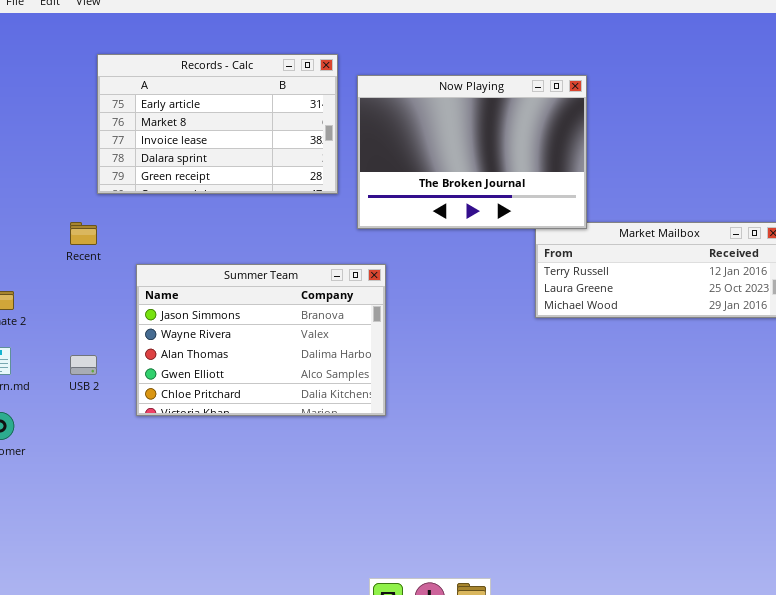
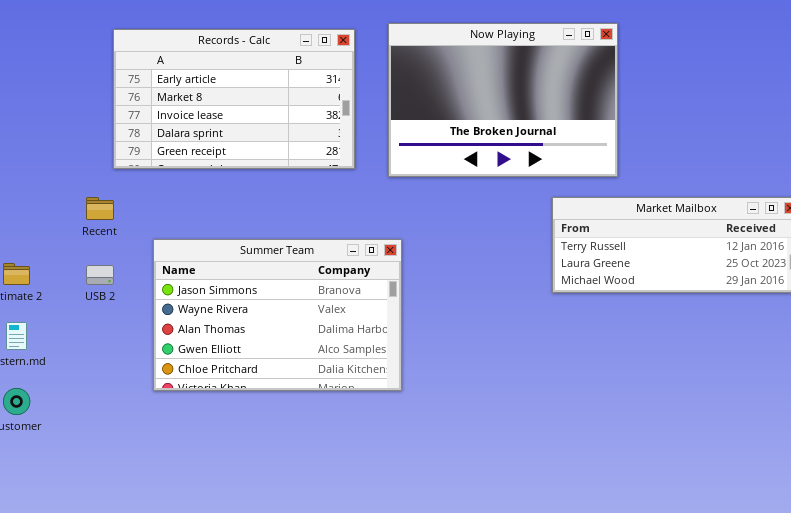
Now Playing: [357,75,587,229] -> [388,23,618,177], moved
USB 2: [70,355,97,375] -> [86,265,114,285], moved

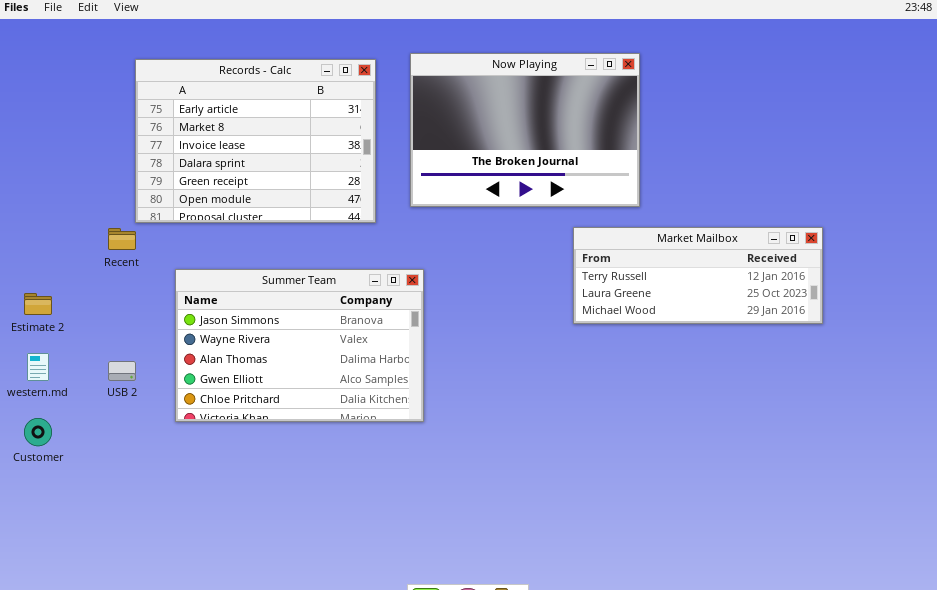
Records - Calc: [113,29,355,169] -> [135,59,376,223], resized
USB 2: [86,265,114,285] -> [108,361,136,381], moved

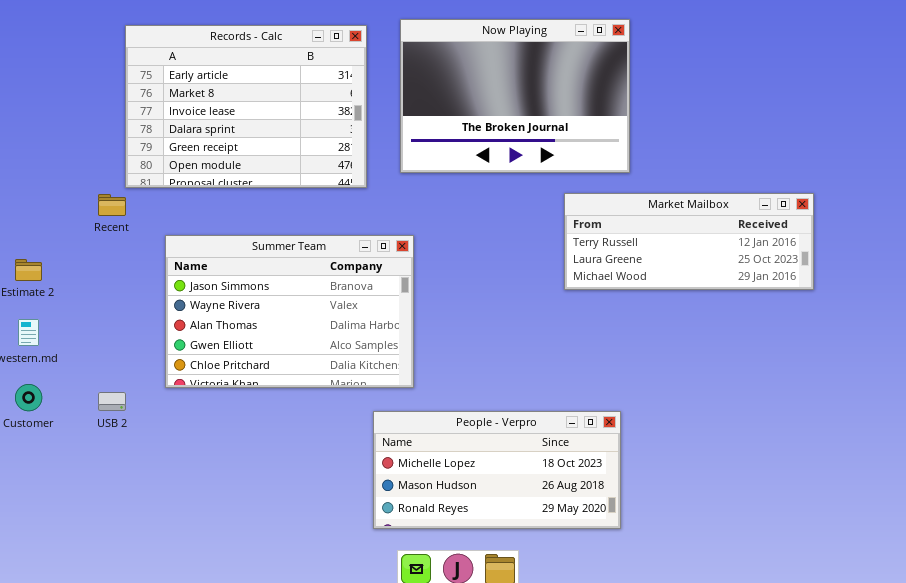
USB 2: [108,361,136,381] -> [98,392,126,411], moved
People - Verpro: none -> [373,411,621,529], opened

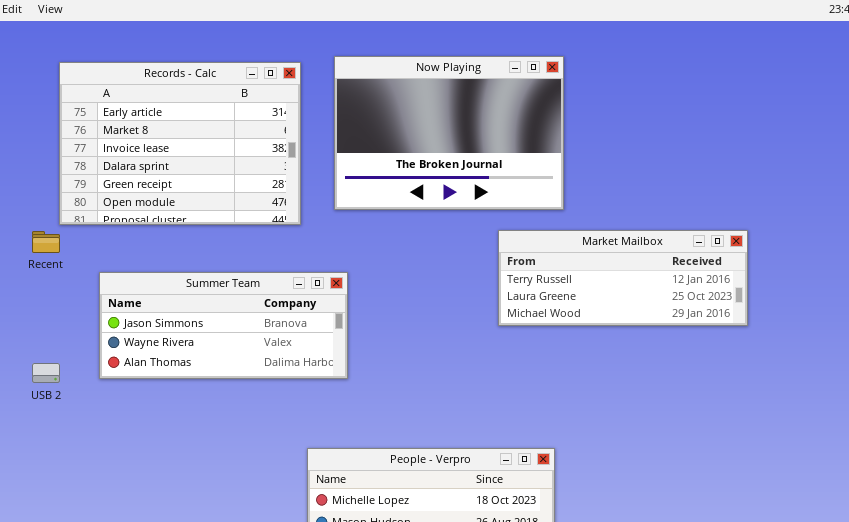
Summer Team: [165,235,414,388] -> [99,272,348,379], resized
USB 2: [98,392,126,411] -> [32,363,60,383], moved

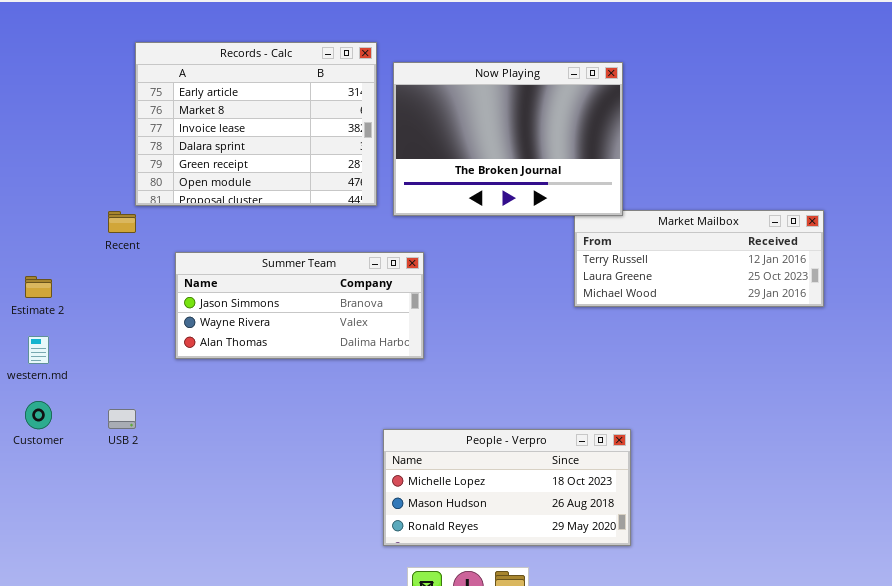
Now Playing: [334,56,564,210] -> [393,62,623,216], moved
USB 2: [32,363,60,383] -> [108,409,136,429], moved

